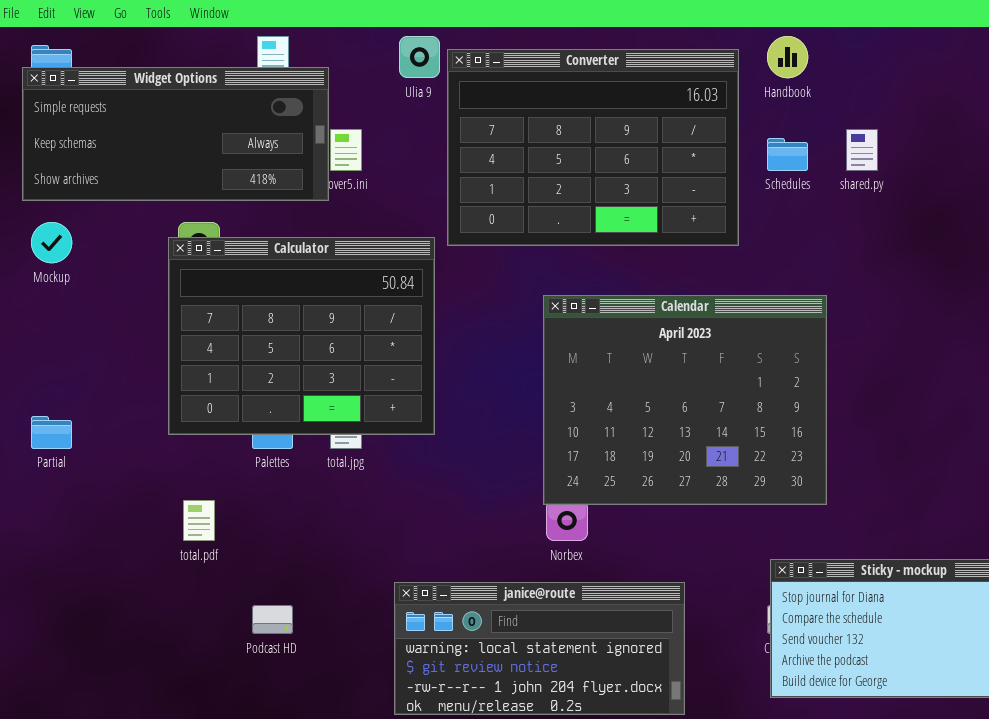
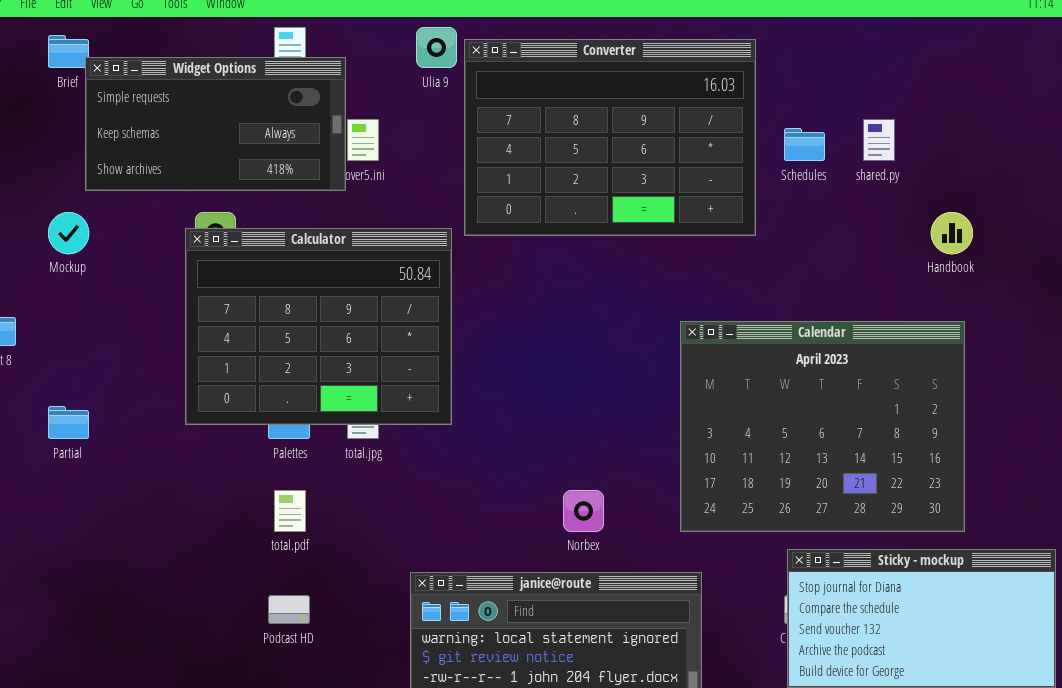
Handbook: [767,36,808,78] -> [931,212,973,254], moved
Widget Options: [22,67,329,201] -> [85,57,346,191], resized
Calendar: [543,295,827,505] -> [680,321,965,532], moved
total.pdf: [183,500,215,541] -> [274,490,306,532], moved

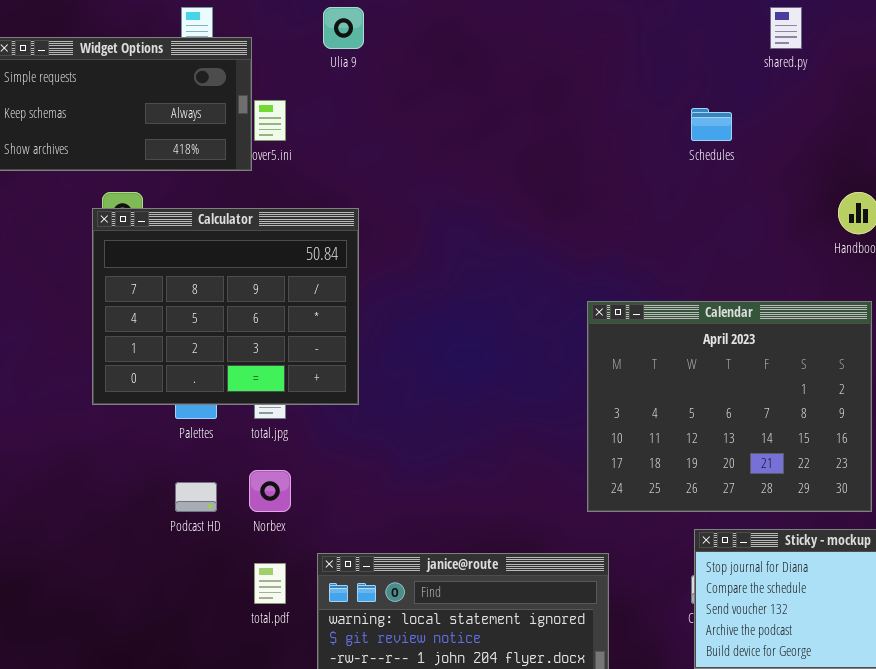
Converter: [464,39,756,236] -> none, closed
shared.py: [863,119,895,161] -> [770,7,802,49], moved
total.pdf: [274,490,306,532] -> [254,563,286,604], moved
Norbex: [563,490,604,532] -> [249,470,291,512], moved
Podcast HD: [268,595,310,624] -> [175,482,217,512], moved

